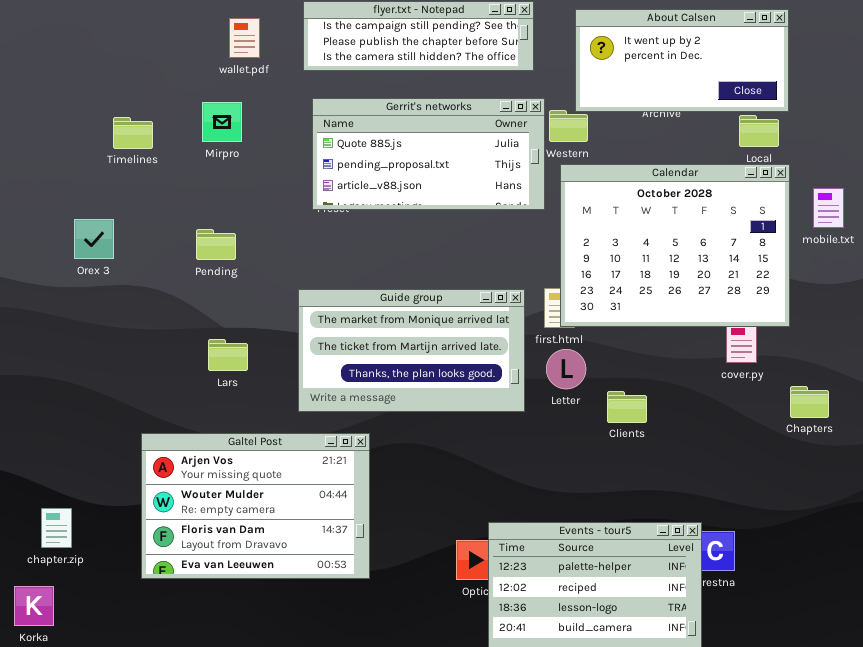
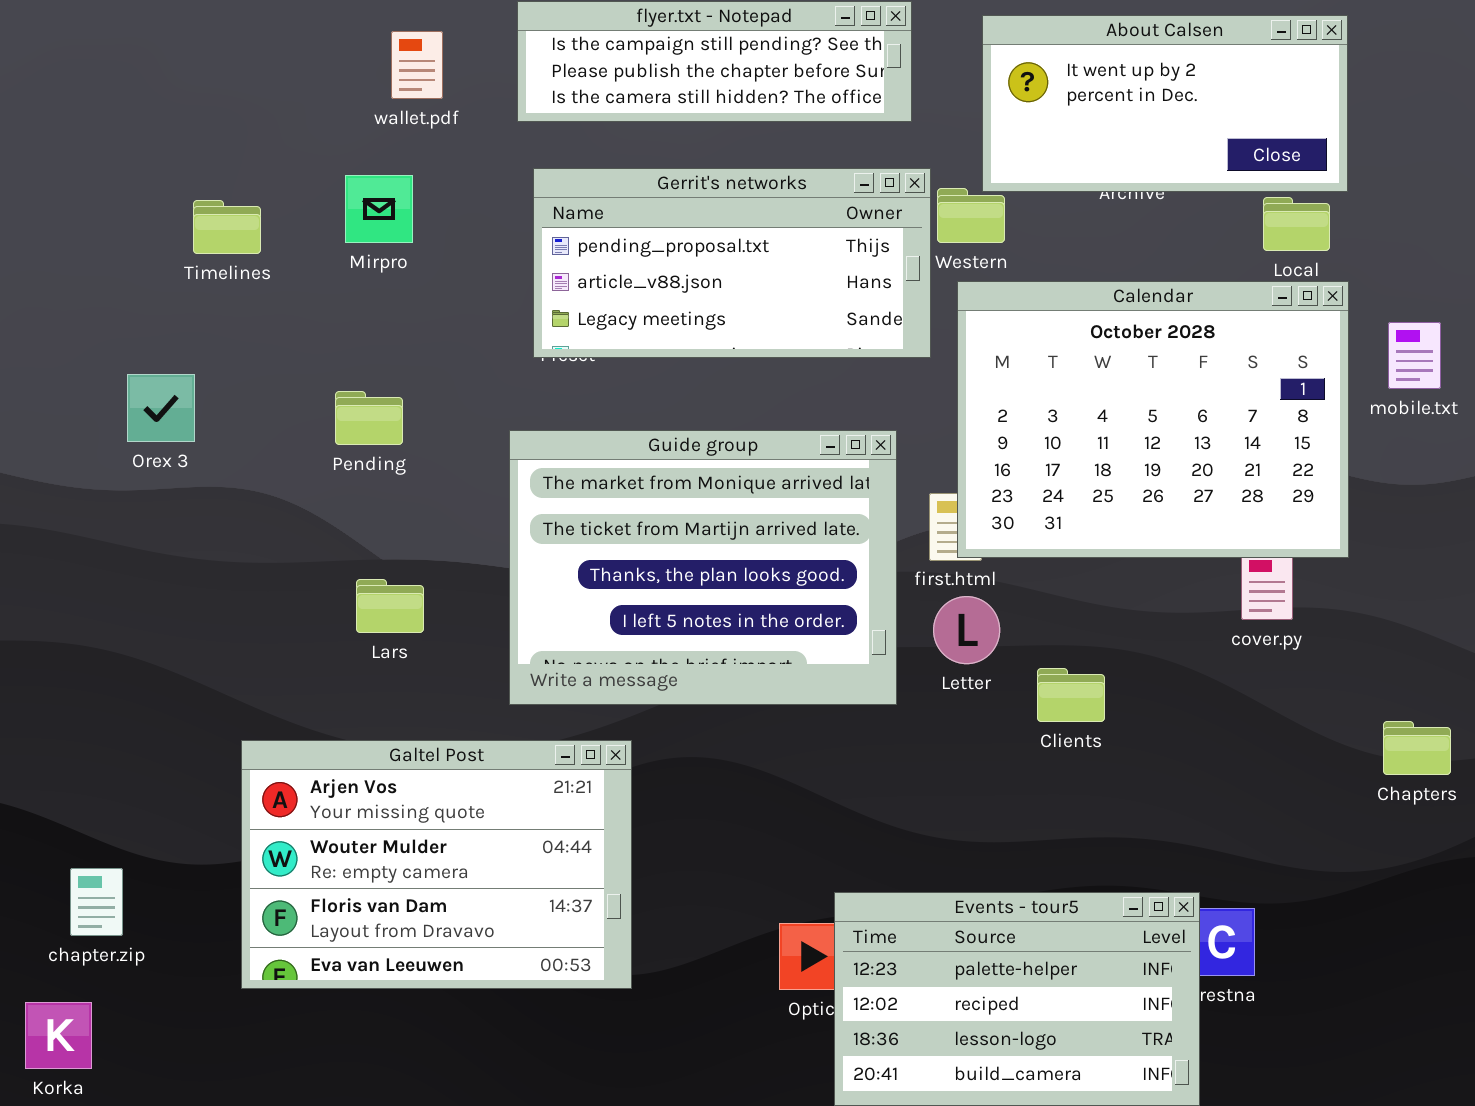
Gerrit's networks: [312,98,545,210] -> [533,168,931,358], scrolled down 1 row
Guide group: [298,289,525,412] -> [509,430,897,705], resized
Chapters: [790,386,829,418] -> [1383,721,1451,775], moved

